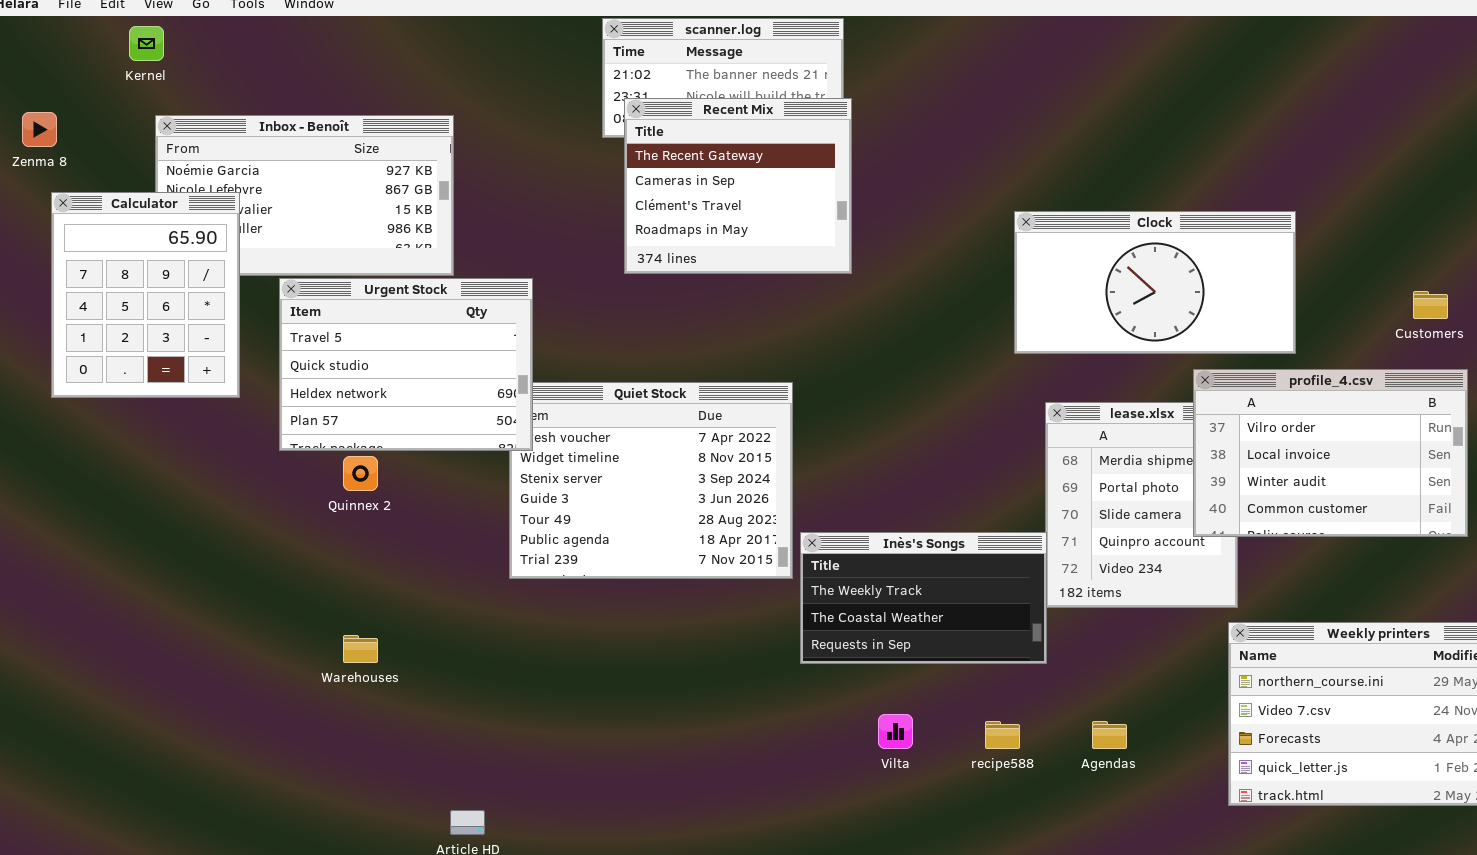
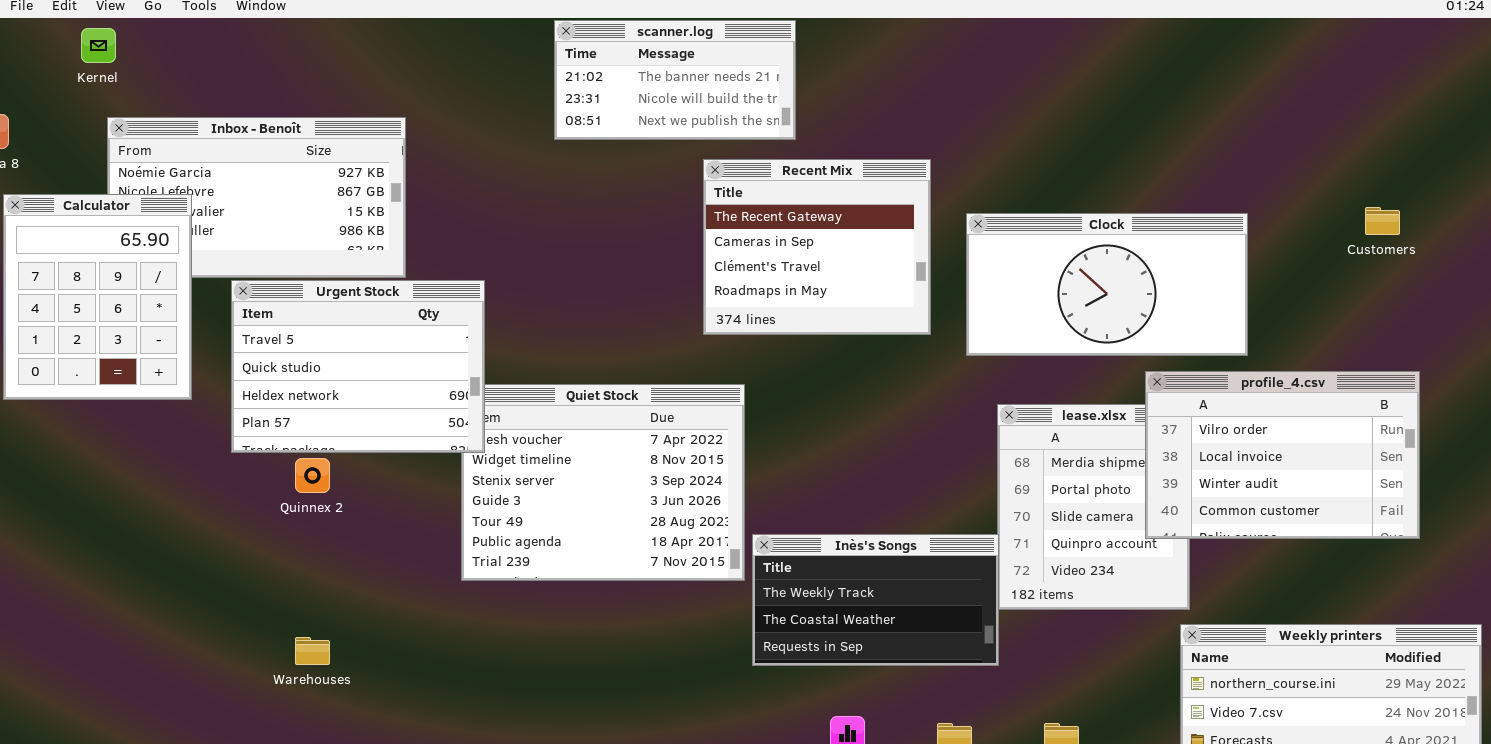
Recent Mix: [624,98,852,274] -> [703,159,931,335], moved
Customers: [1413,291,1448,319] -> [1365,207,1400,235], moved

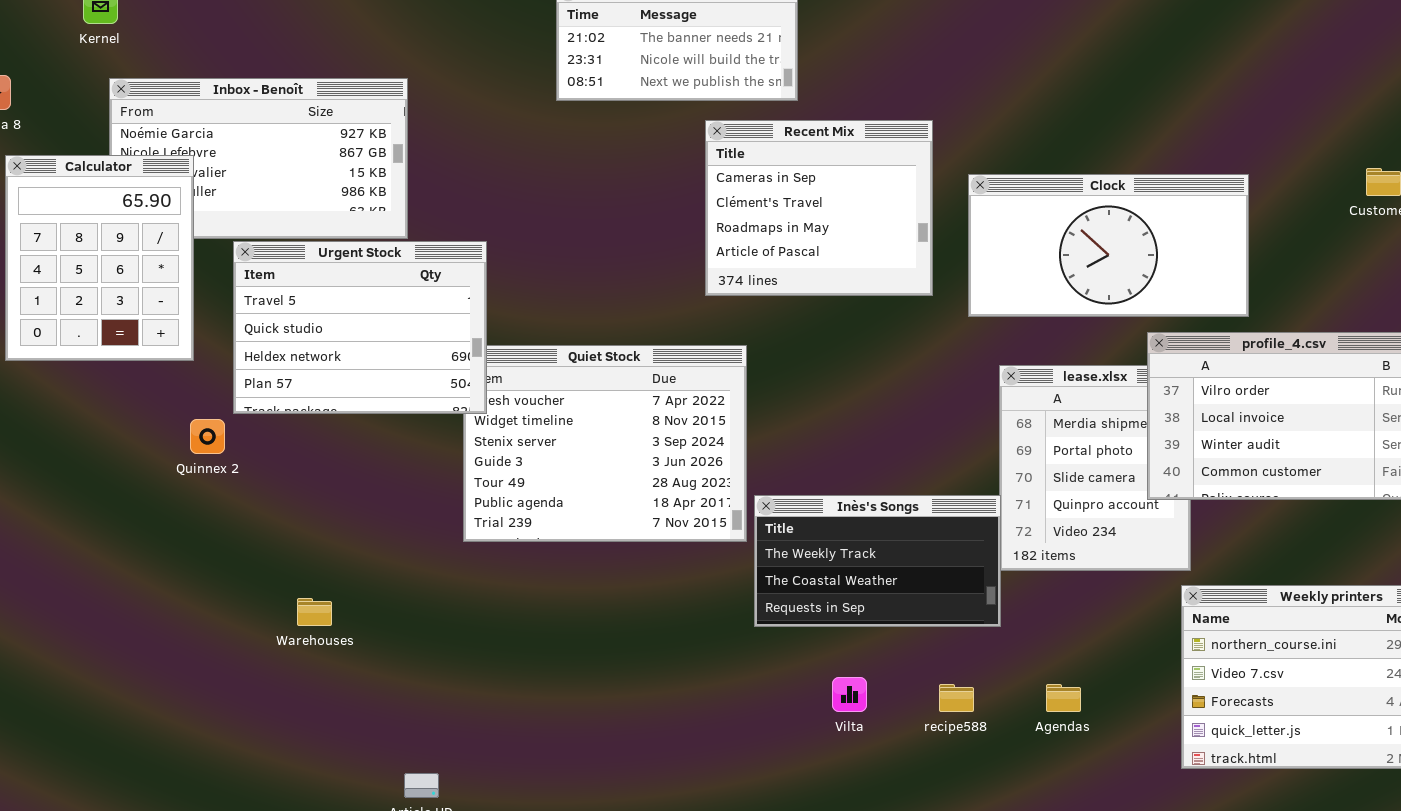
Recent Mix: [703,159,931,335] -> [705,120,933,296], scrolled down 1 row
Quinnex 2: [295,458,330,493] -> [190,419,225,454], moved

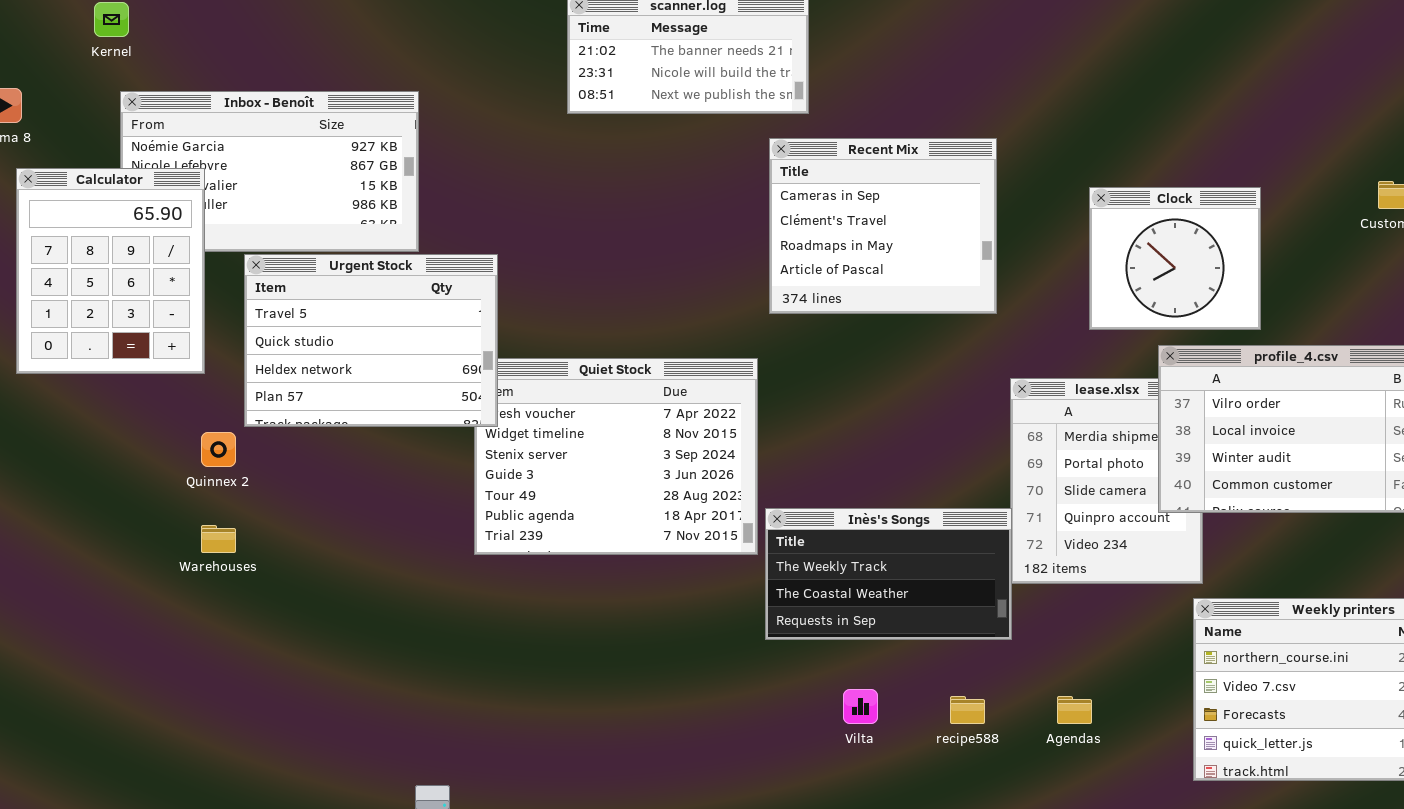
Recent Mix: [705,120,933,296] -> [769,138,997,314], moved
Clock: [968,174,1249,317] -> [1089,187,1261,330], resized
Warehouses: [297,598,332,626] -> [201,525,236,553], moved

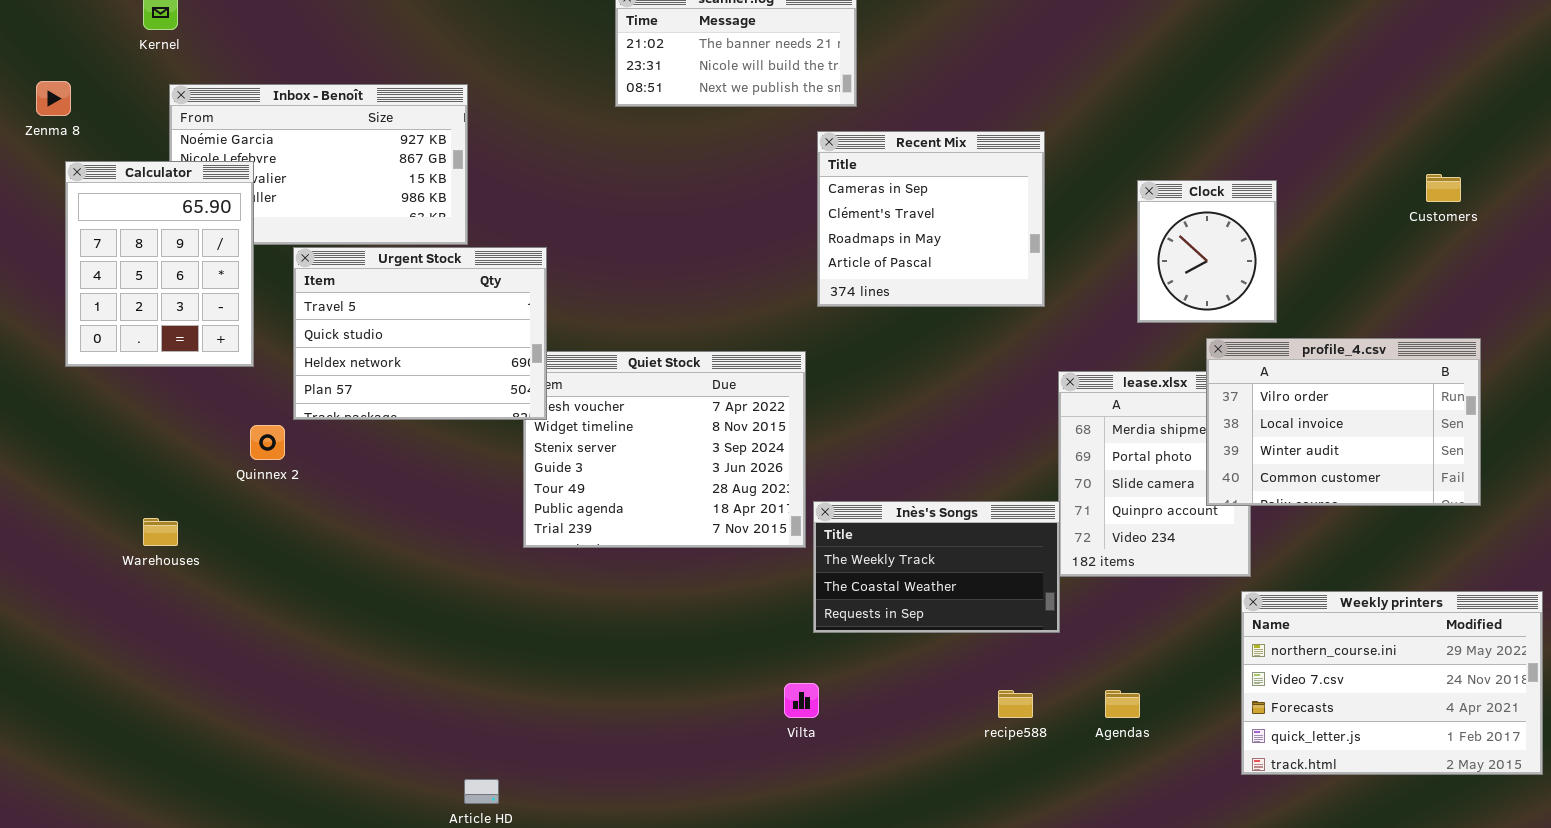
Clock: [1089,187,1261,330] -> [1137,180,1277,323], resized
Warehouses: [201,525,236,553] -> [143,518,178,546], moved
Vilta: [843,689,878,724] -> [784,683,819,718], moved

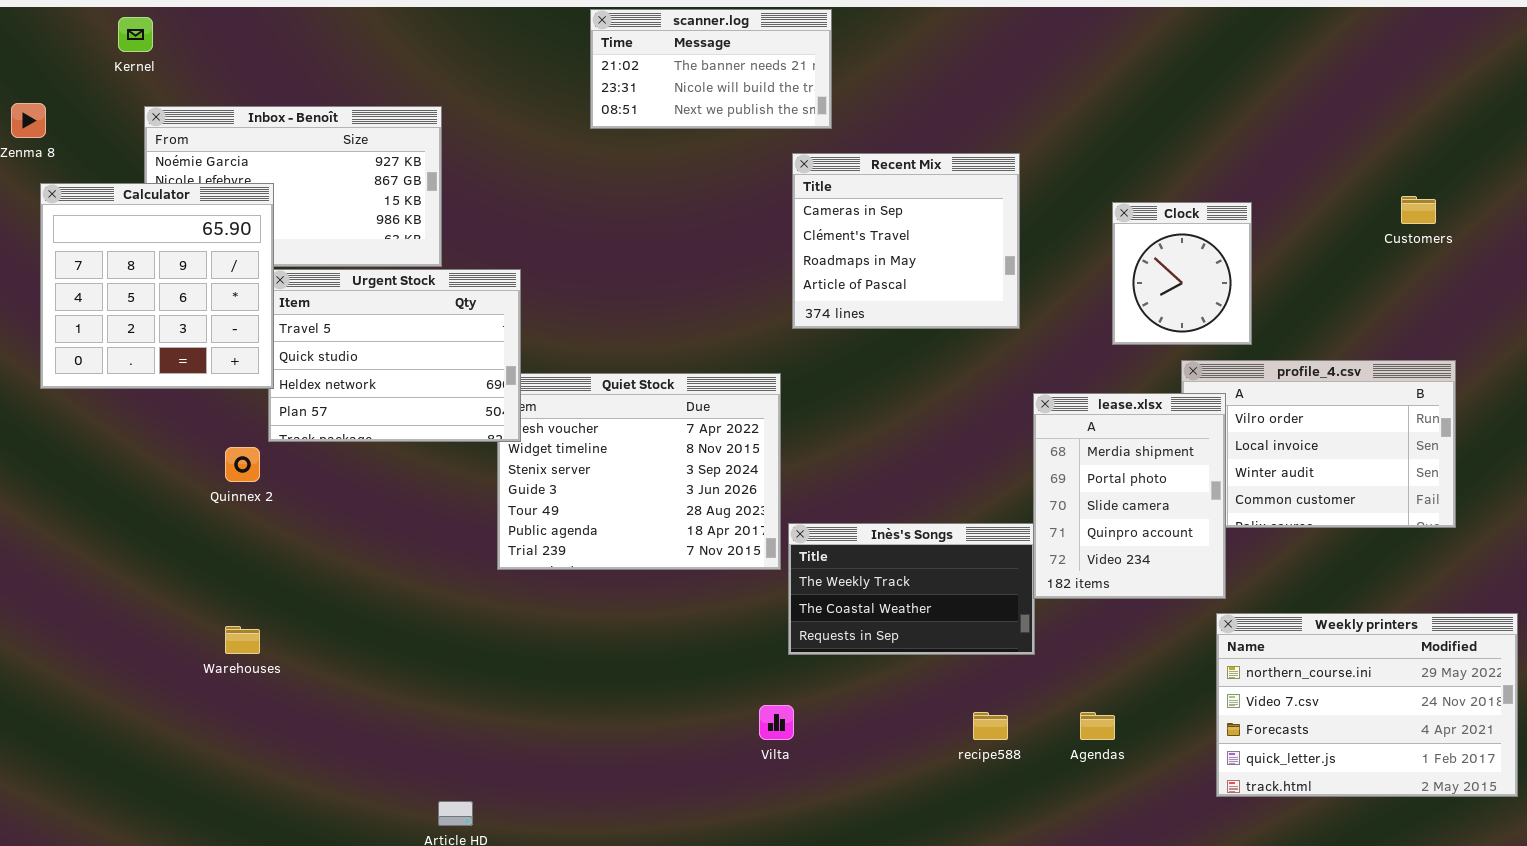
Calculator: [65,161,254,367] -> [40,183,274,389], resized
lease.xlsx: [1058,371,1251,577] -> [1033,393,1226,599], raised
Warehouses: [143,518,178,546] -> [225,626,260,654], moved

